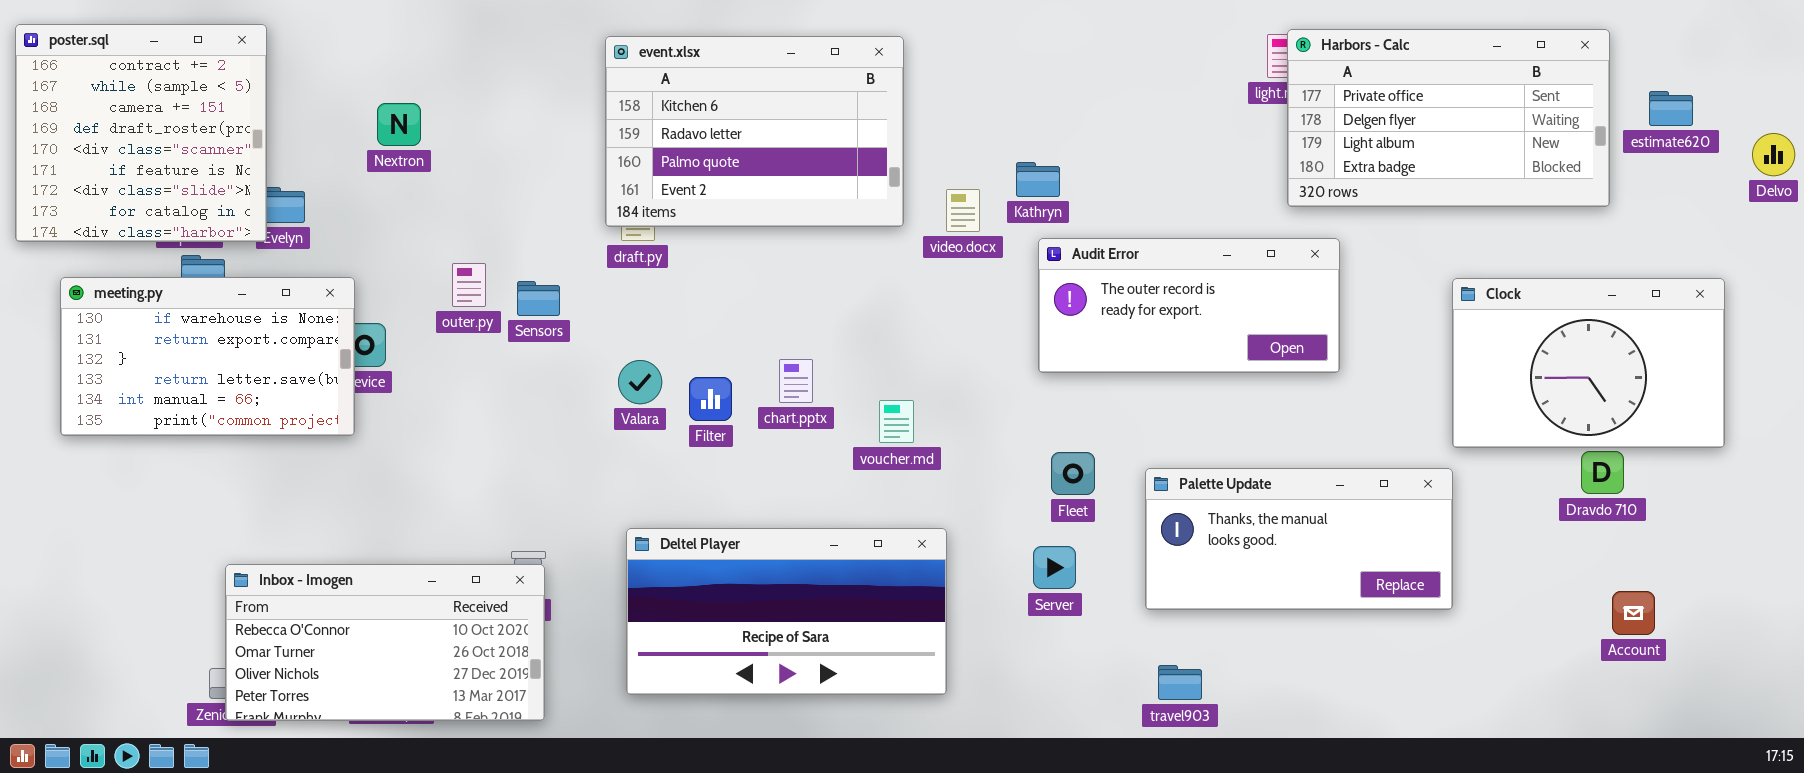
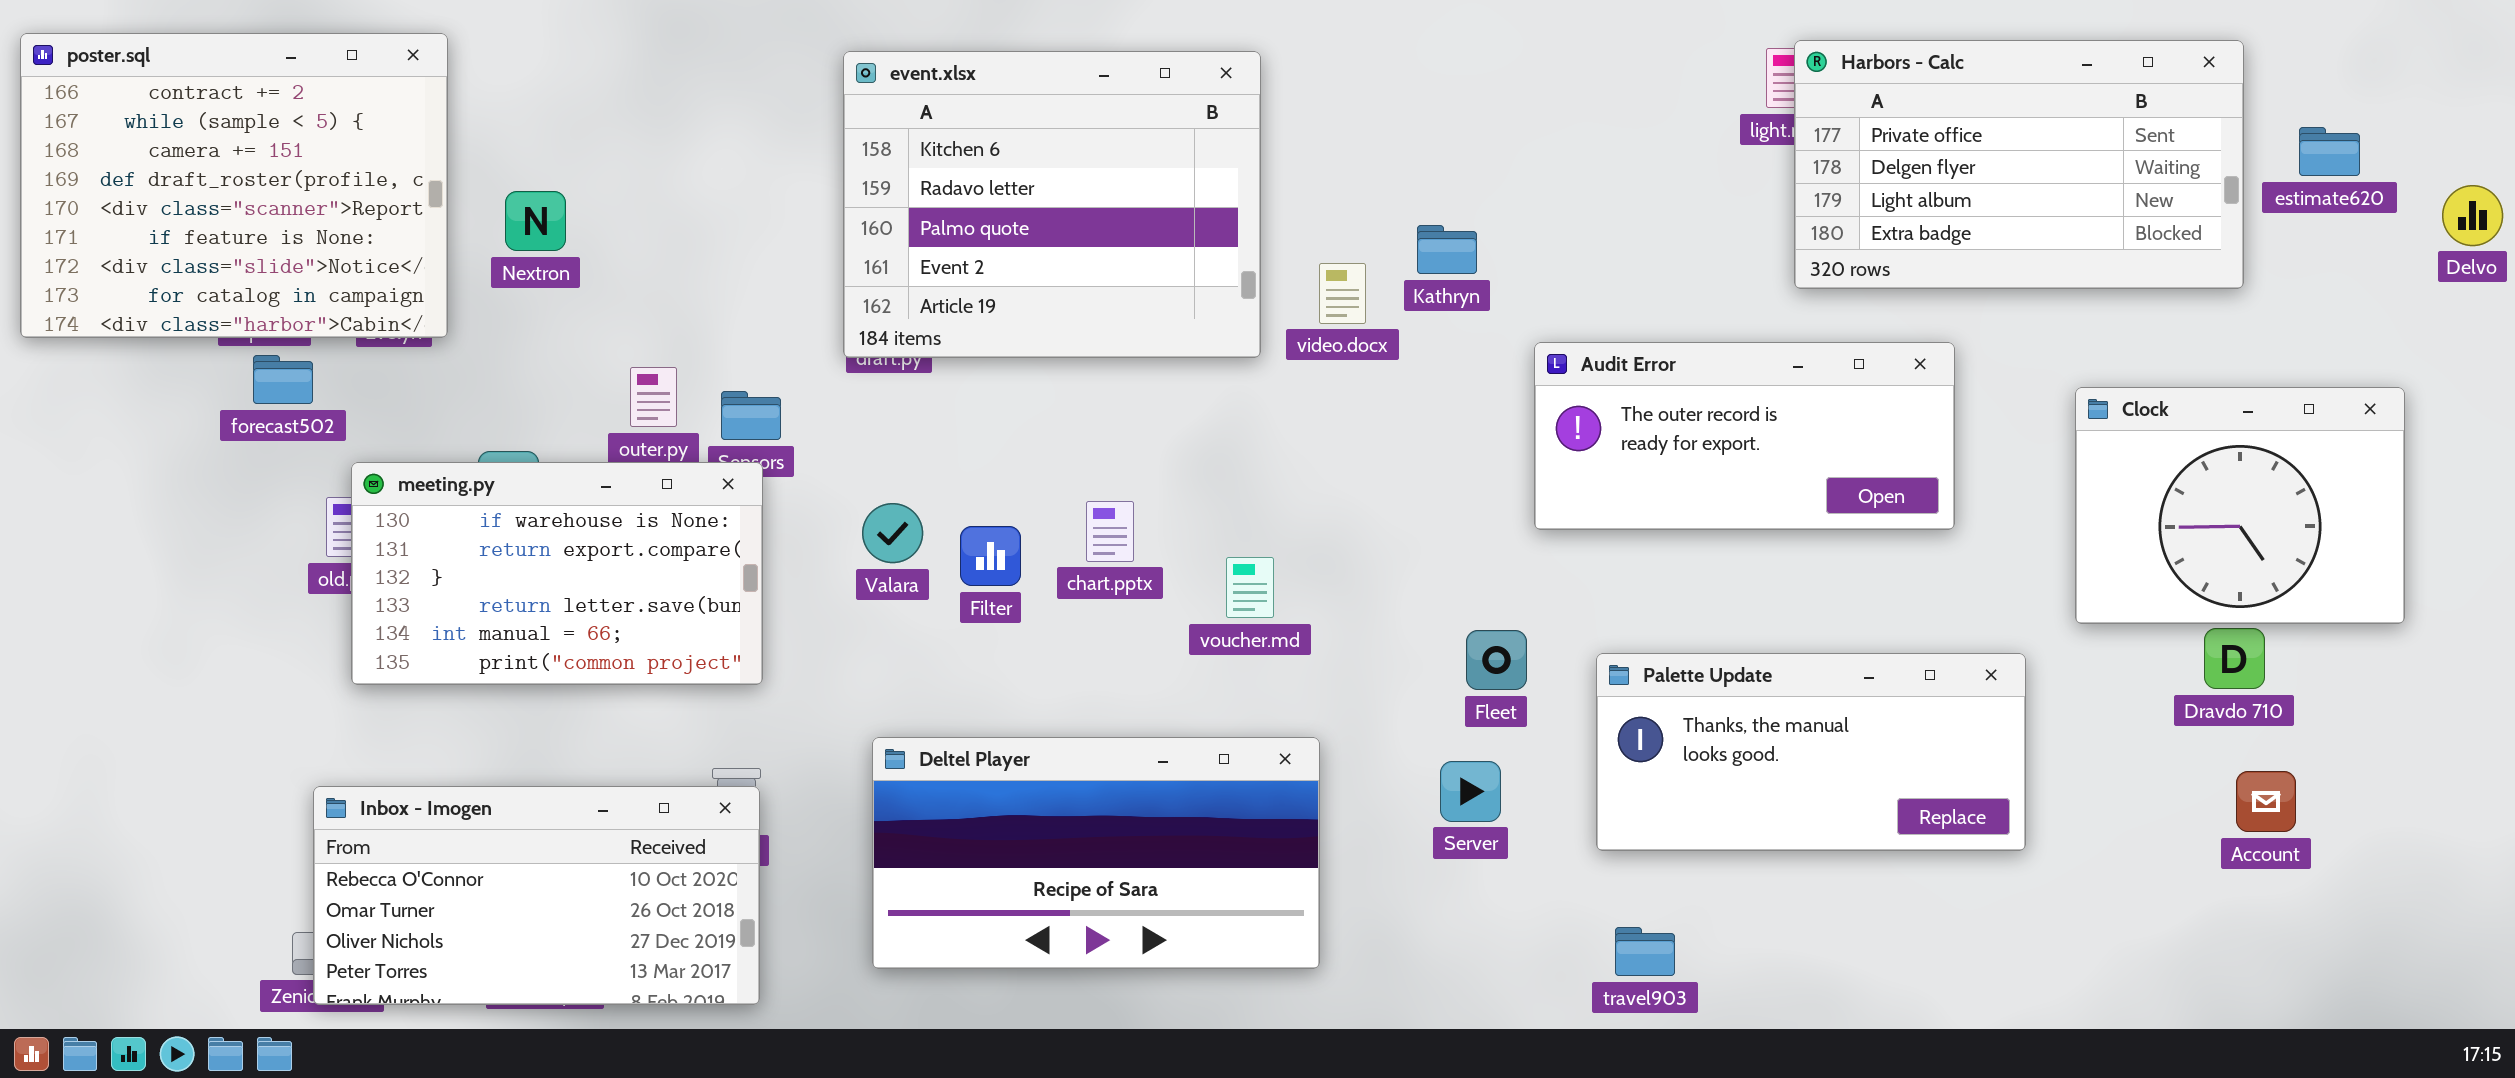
poster.sql: [15,24,267,242] -> [20,33,448,338], resized
event.xlsx: [605,36,904,227] -> [843,51,1261,358], resized
Nextron: [377,103,421,146] -> [505,191,566,251], moved
Audit Error: [1038,238,1340,373] -> [1534,342,1955,530], moved
meeting.py: [60,277,355,436] -> [351,462,763,685], moved
Clock: [1452,278,1725,448] -> [2075,387,2405,624], resized
Account: [1612,591,1655,635] -> [2236,771,2296,832], moved

